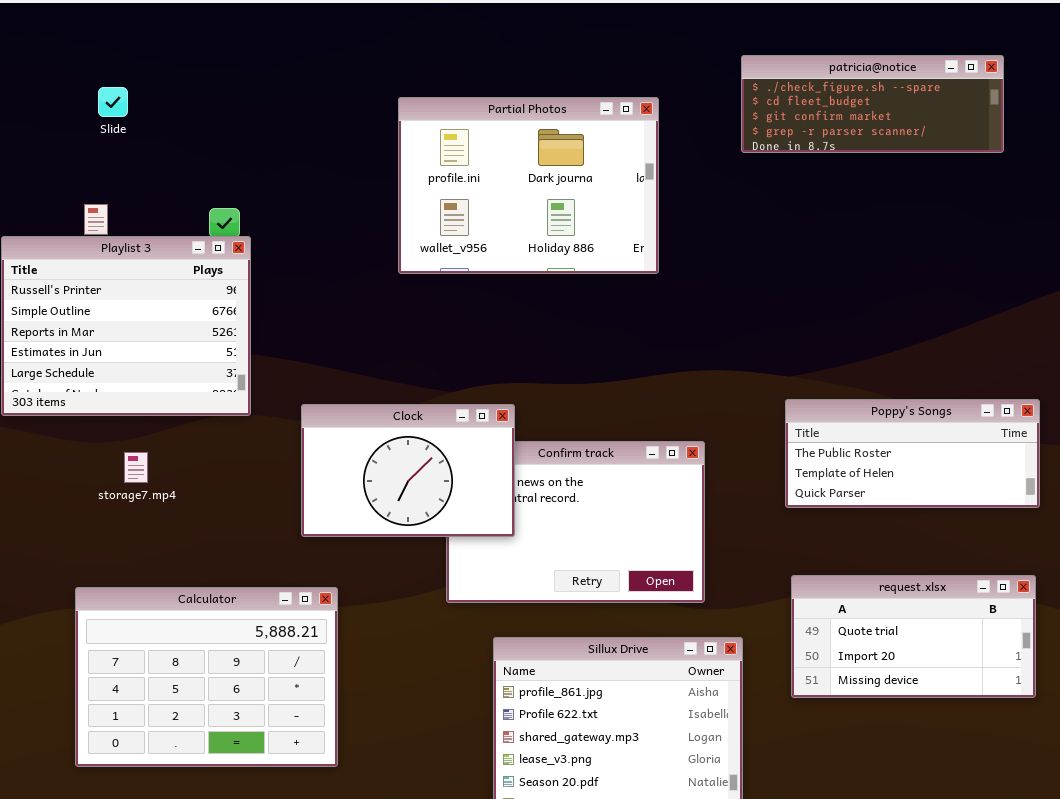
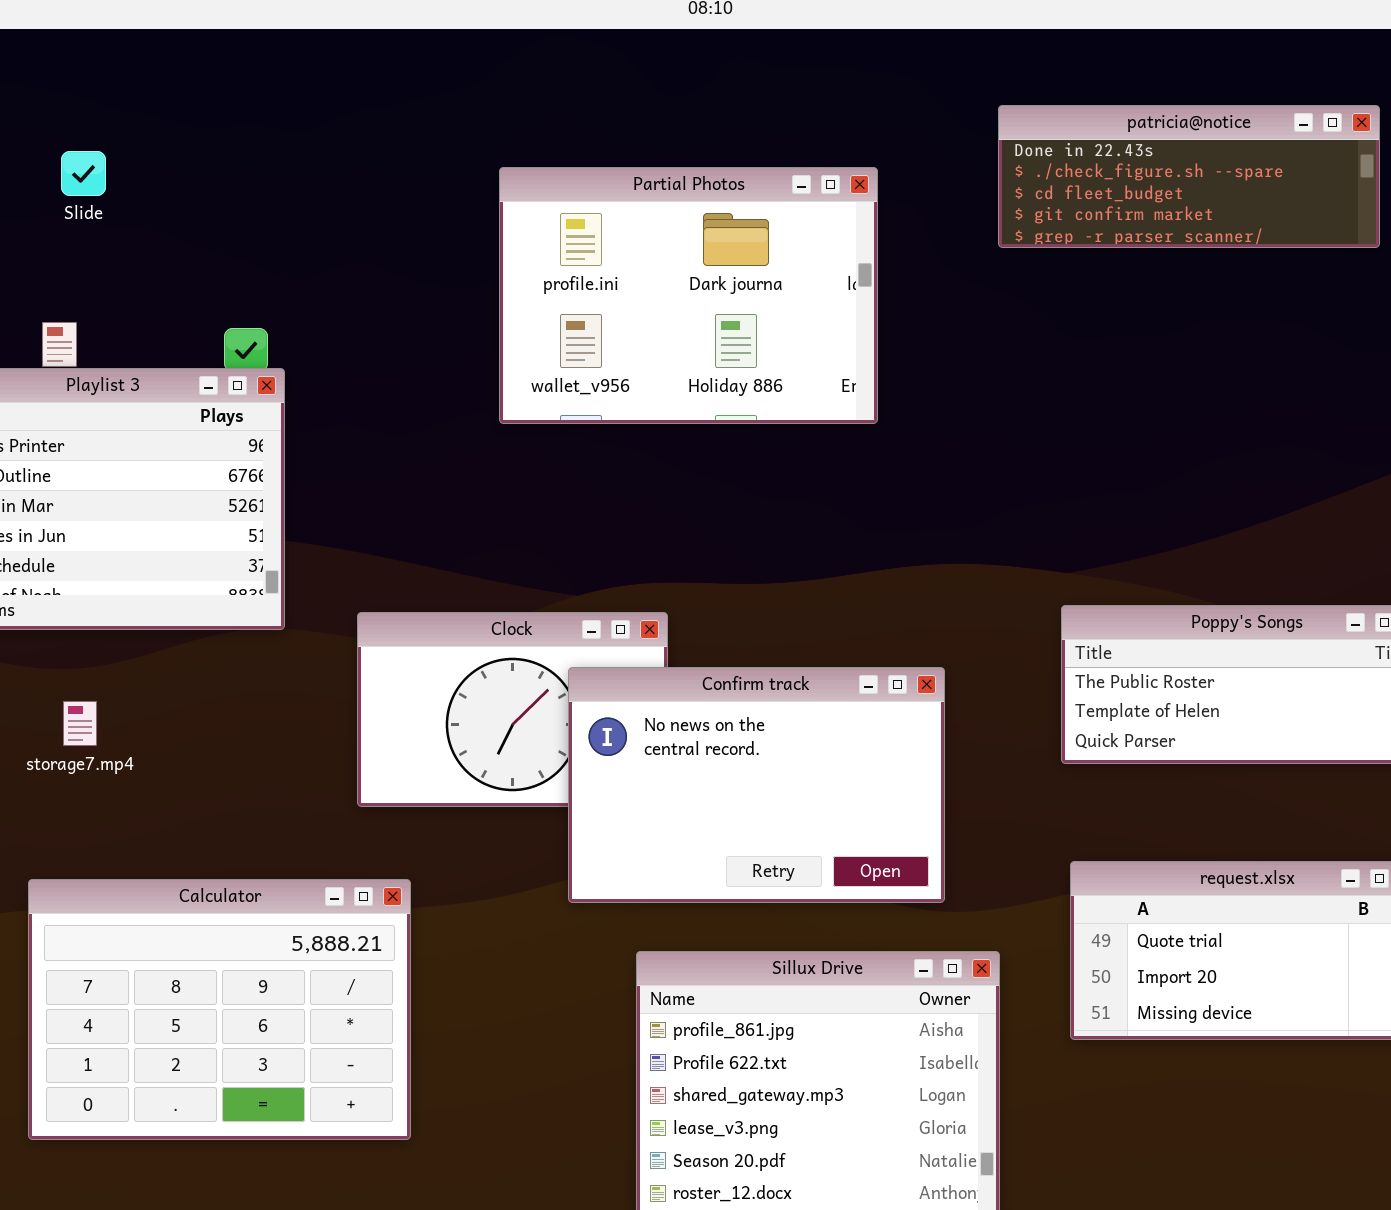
patricia@notice: [741,55,1004,153] -> [998,105,1380,248], scrolled up 1 row
Confirm track: [446,441,705,603] -> [568,667,945,903], raised
storage7.mp4: [124,452,148,483] -> [63,701,97,746], moved

